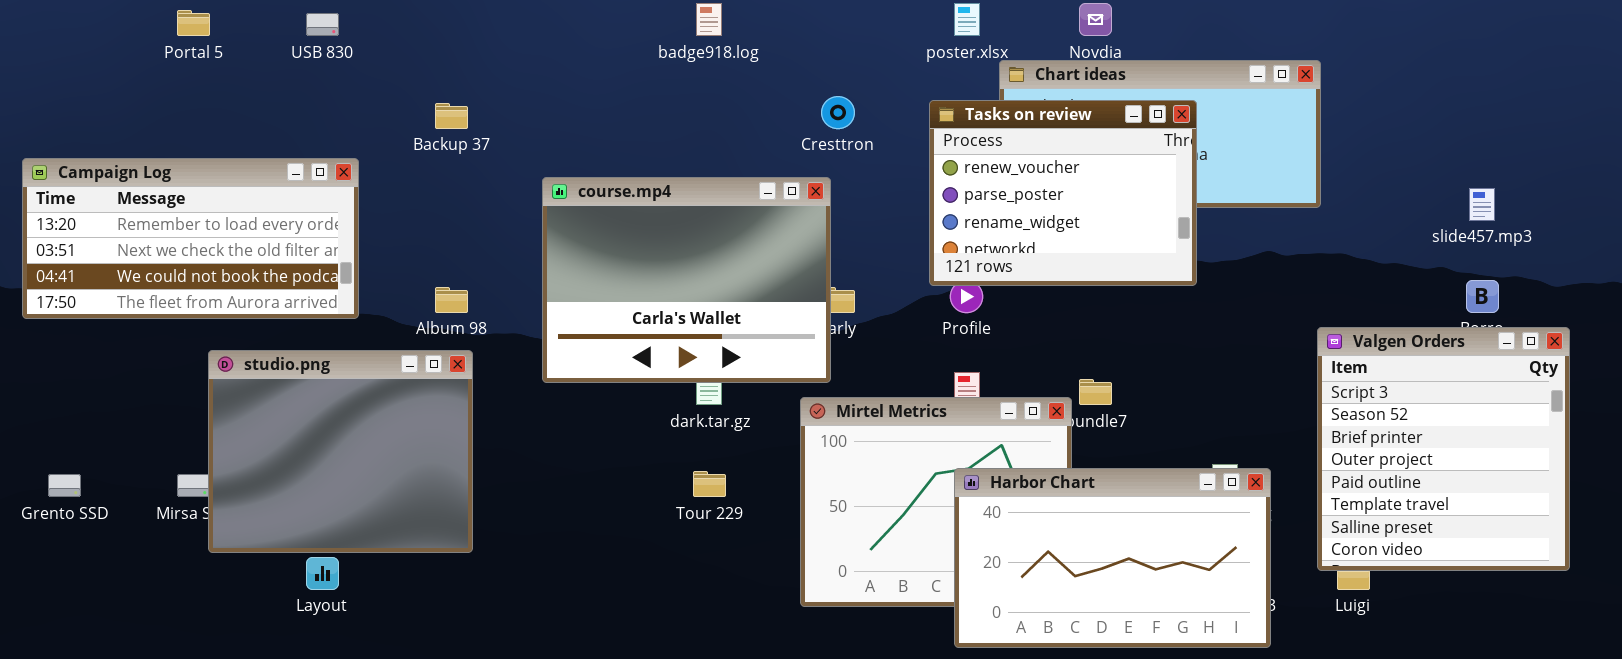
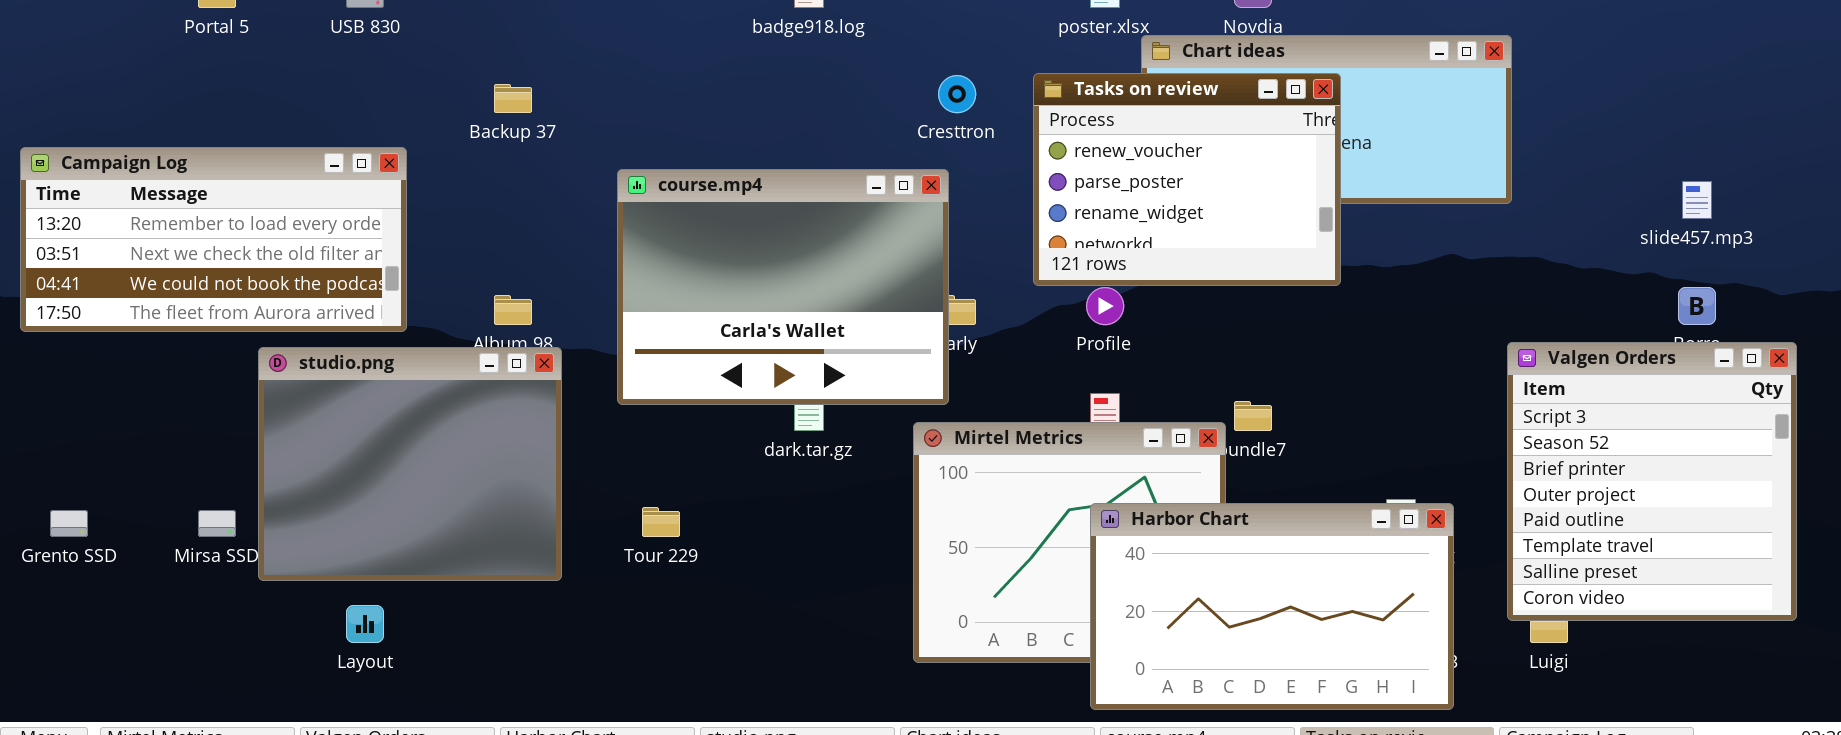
Tasks on review: [929,100,1197,286] -> [1033,73,1341,286], moved
studio.png: [208,350,473,553] -> [258,347,562,581], moved
Tour 229: [693,471,726,497] -> [642,507,680,537], moved

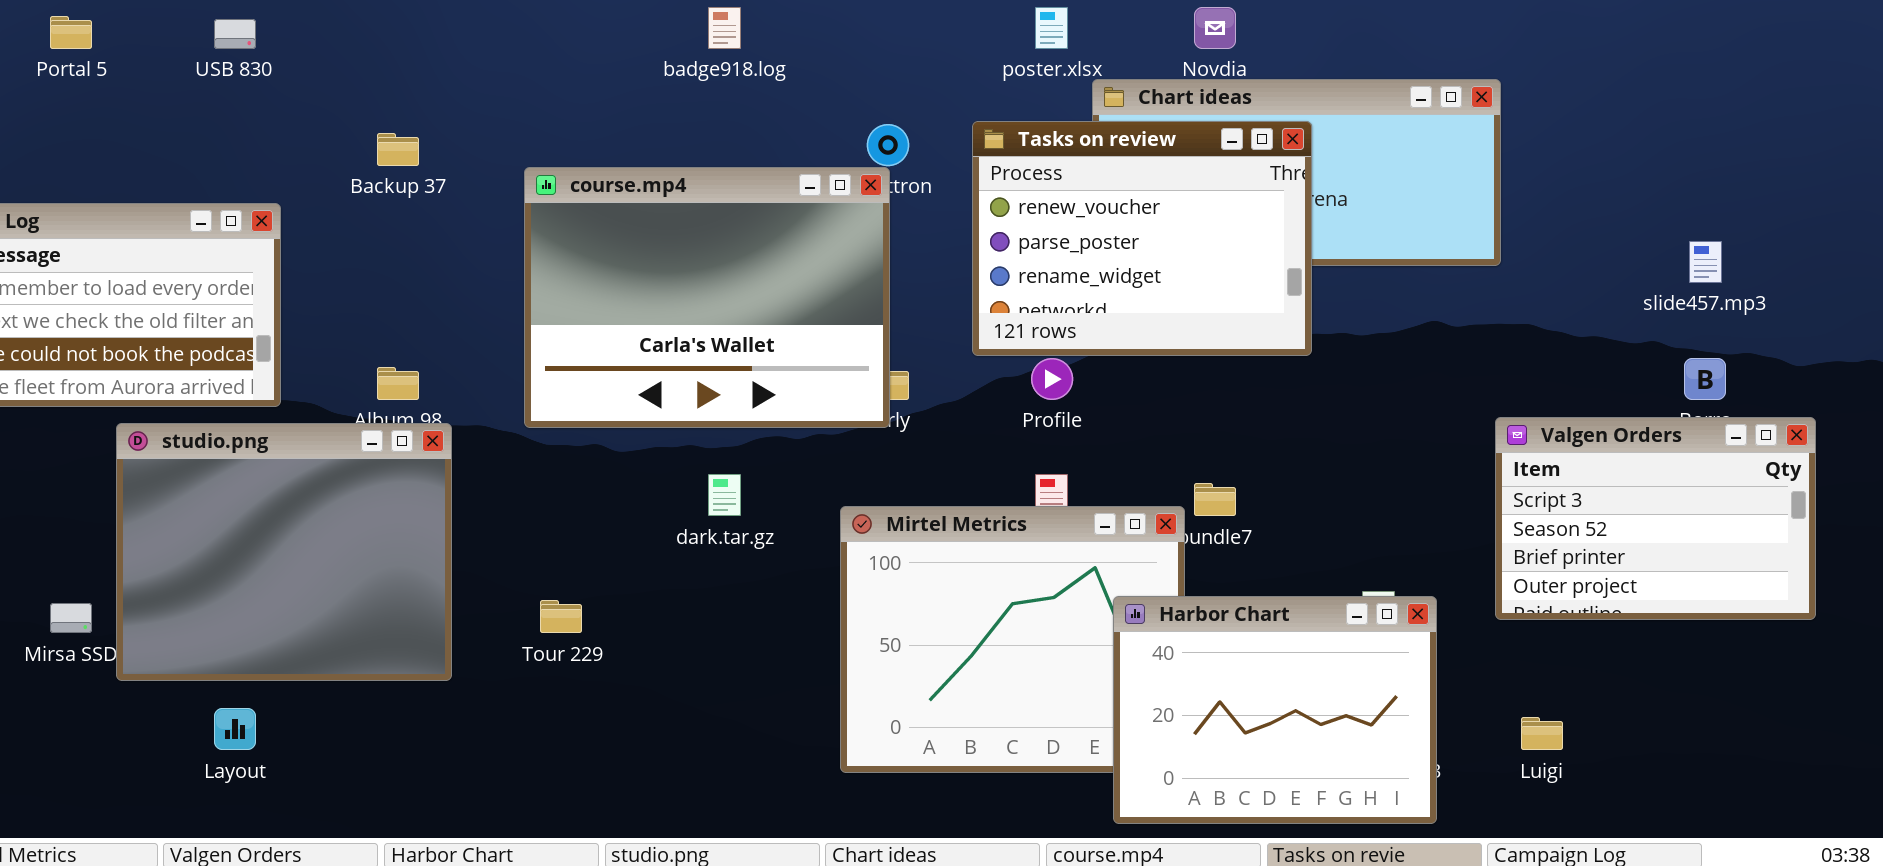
course.mp4: [617,169,949,405] -> [524,167,890,428], moved
Valgen Orders: [1507,342,1797,621] -> [1495,417,1816,620], resized
Harbor Chart: [1090,503,1454,710] -> [1113,596,1437,824], resized

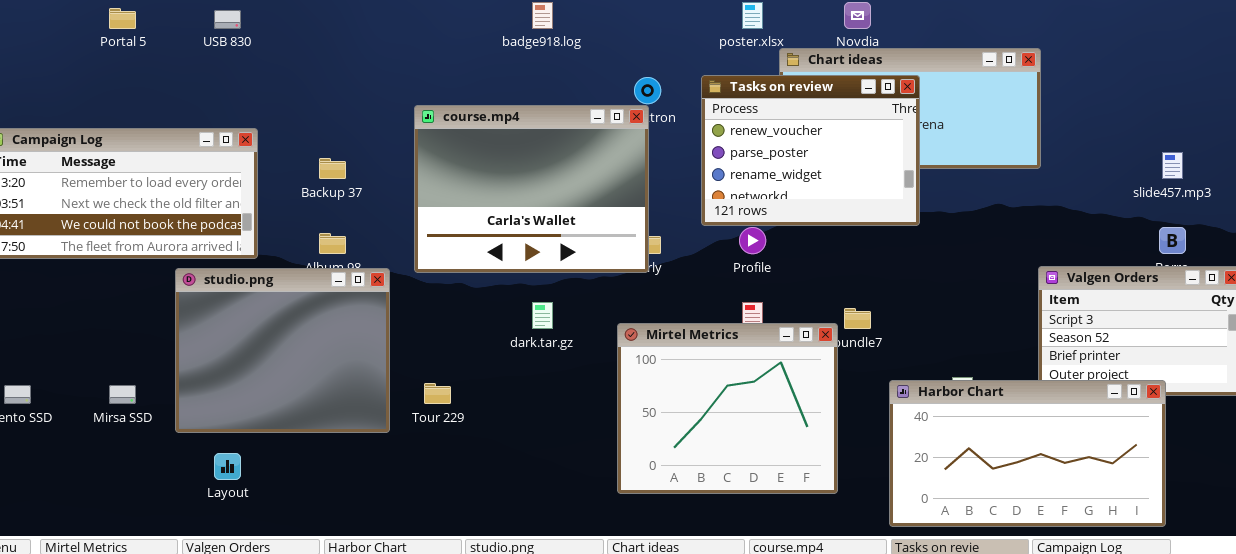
Backup 37: [377,133,419,166] -> [319,158,346,179], moved
studio.png: [116,423,452,681] -> [175,268,390,433], moved
Harbor Chart: [1113,596,1437,824] -> [889,380,1166,527], moved, resized

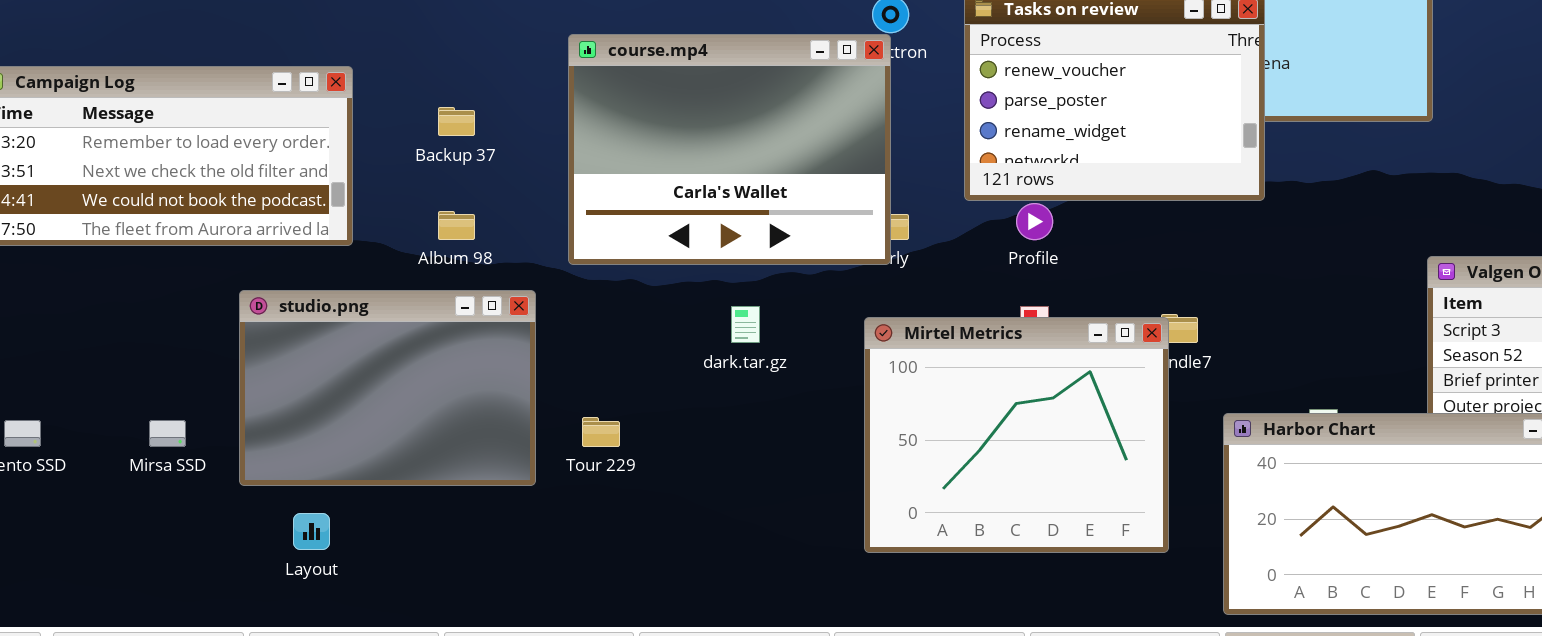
studio.png: [175,268,390,433] -> [239,290,536,486], resized
Mirtel Metrics: [617,323,838,494] -> [864,317,1169,553], moved

